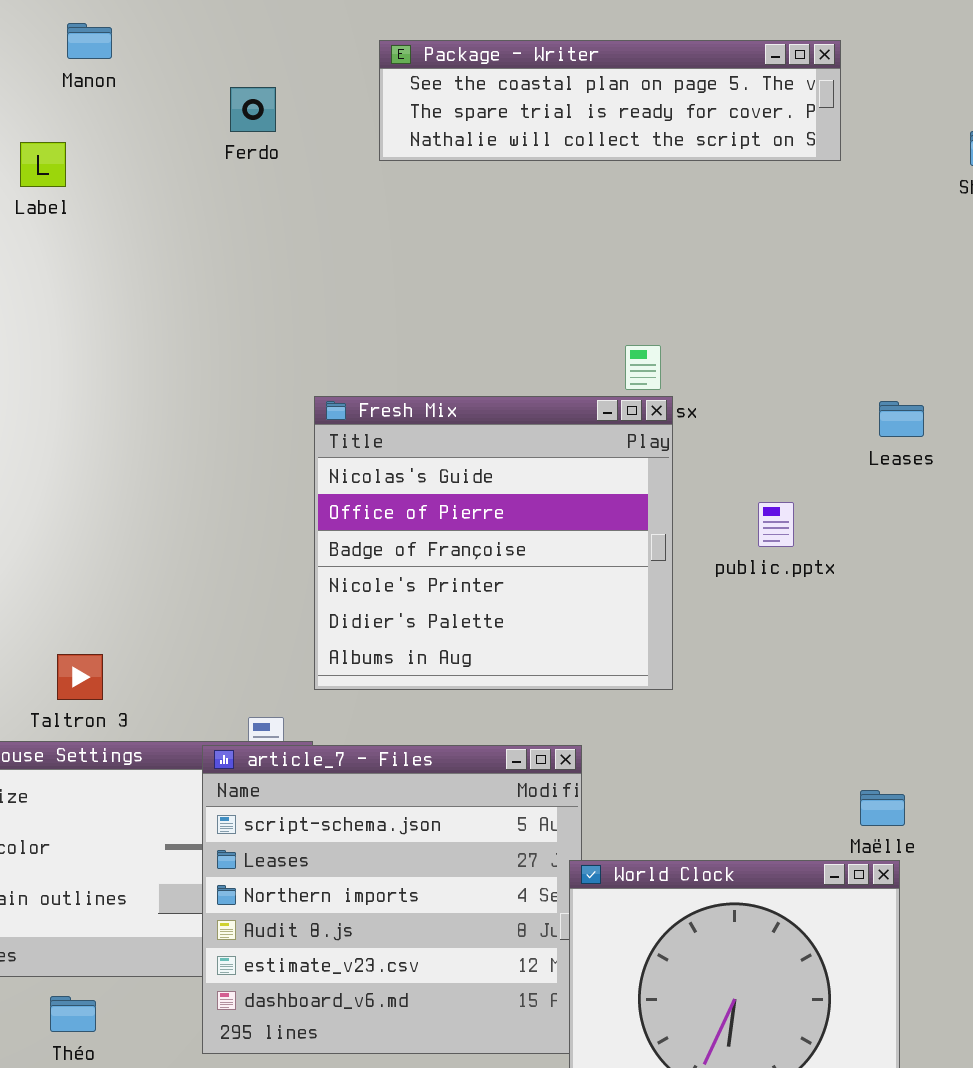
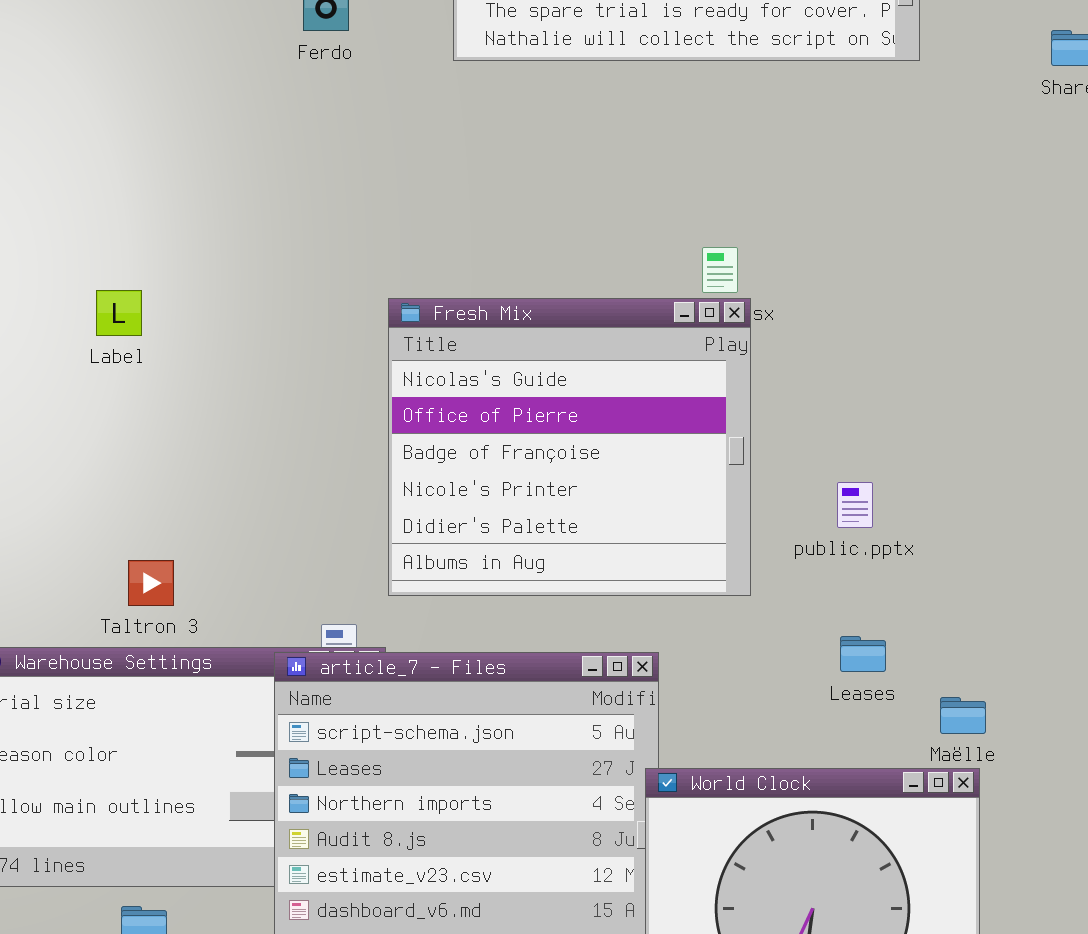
Label: [20,142,66,187] -> [96,290,142,336], moved
Leases: [879,401,924,437] -> [840,636,886,672], moved
public.pptx: [758,502,794,547] -> [837,482,873,528], moved

